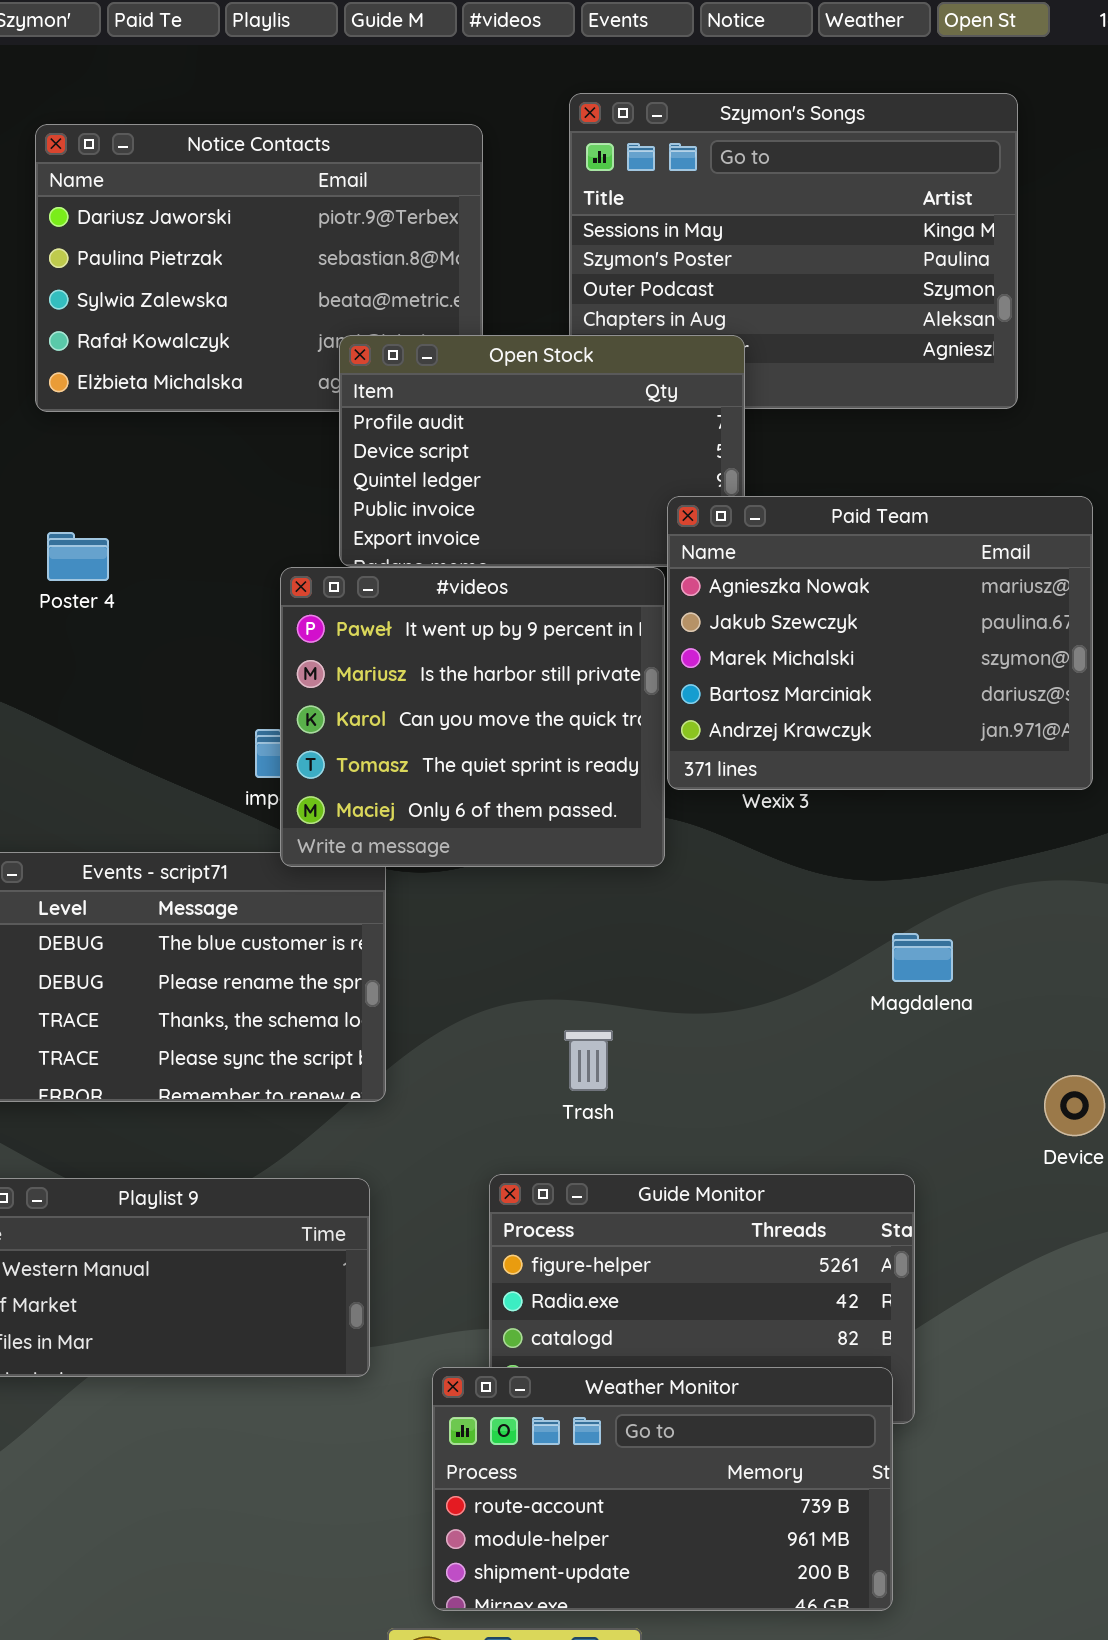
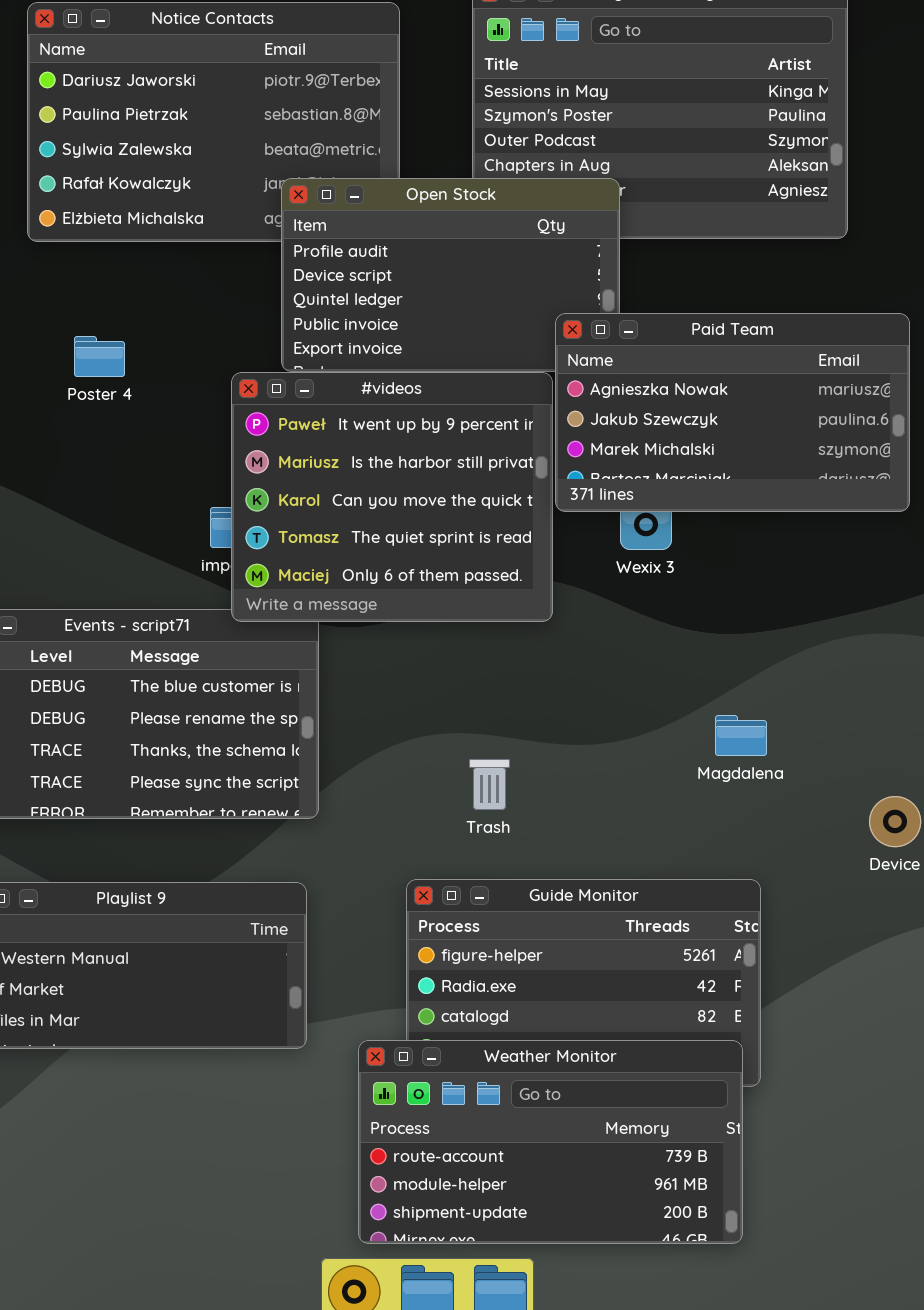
Paid Team: [667,496,1093,790] -> [555,313,910,512], resized
Poster 4: [47,532,109,581] -> [74,336,125,377], moved
Magdalena: [892,933,953,982] -> [715,715,767,756], moved

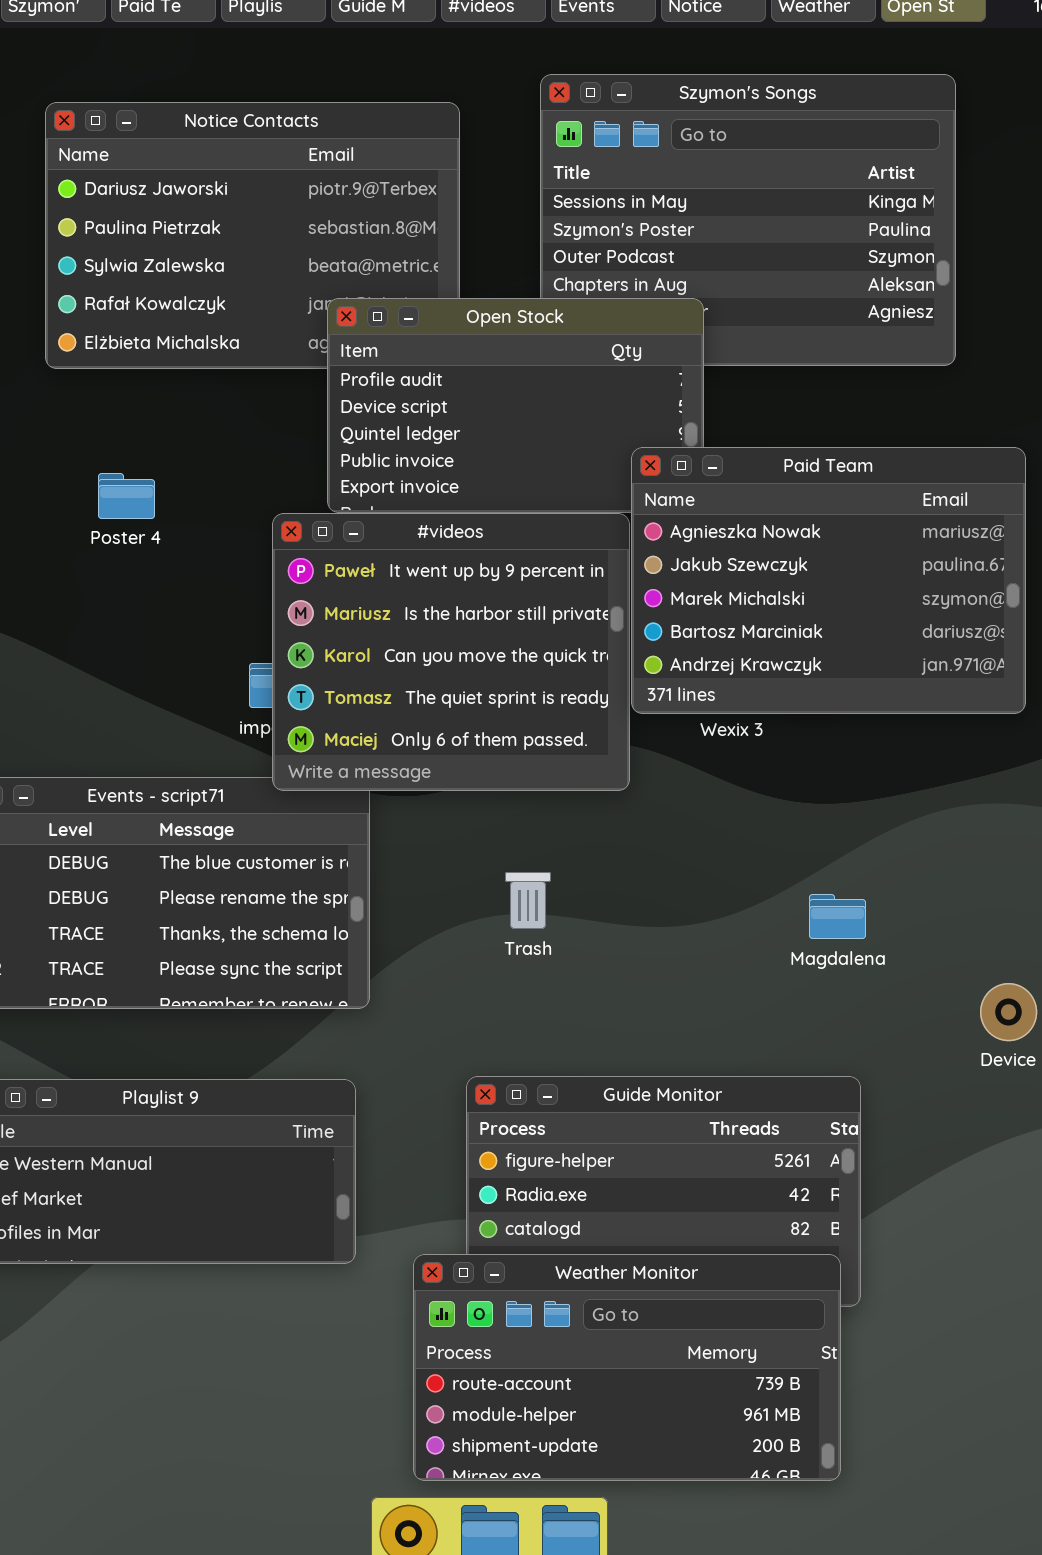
Paid Team: [555,313,910,512] -> [631,447,1026,714], resized
Trash: [469,759,510,810] -> [505,872,551,929], moved

